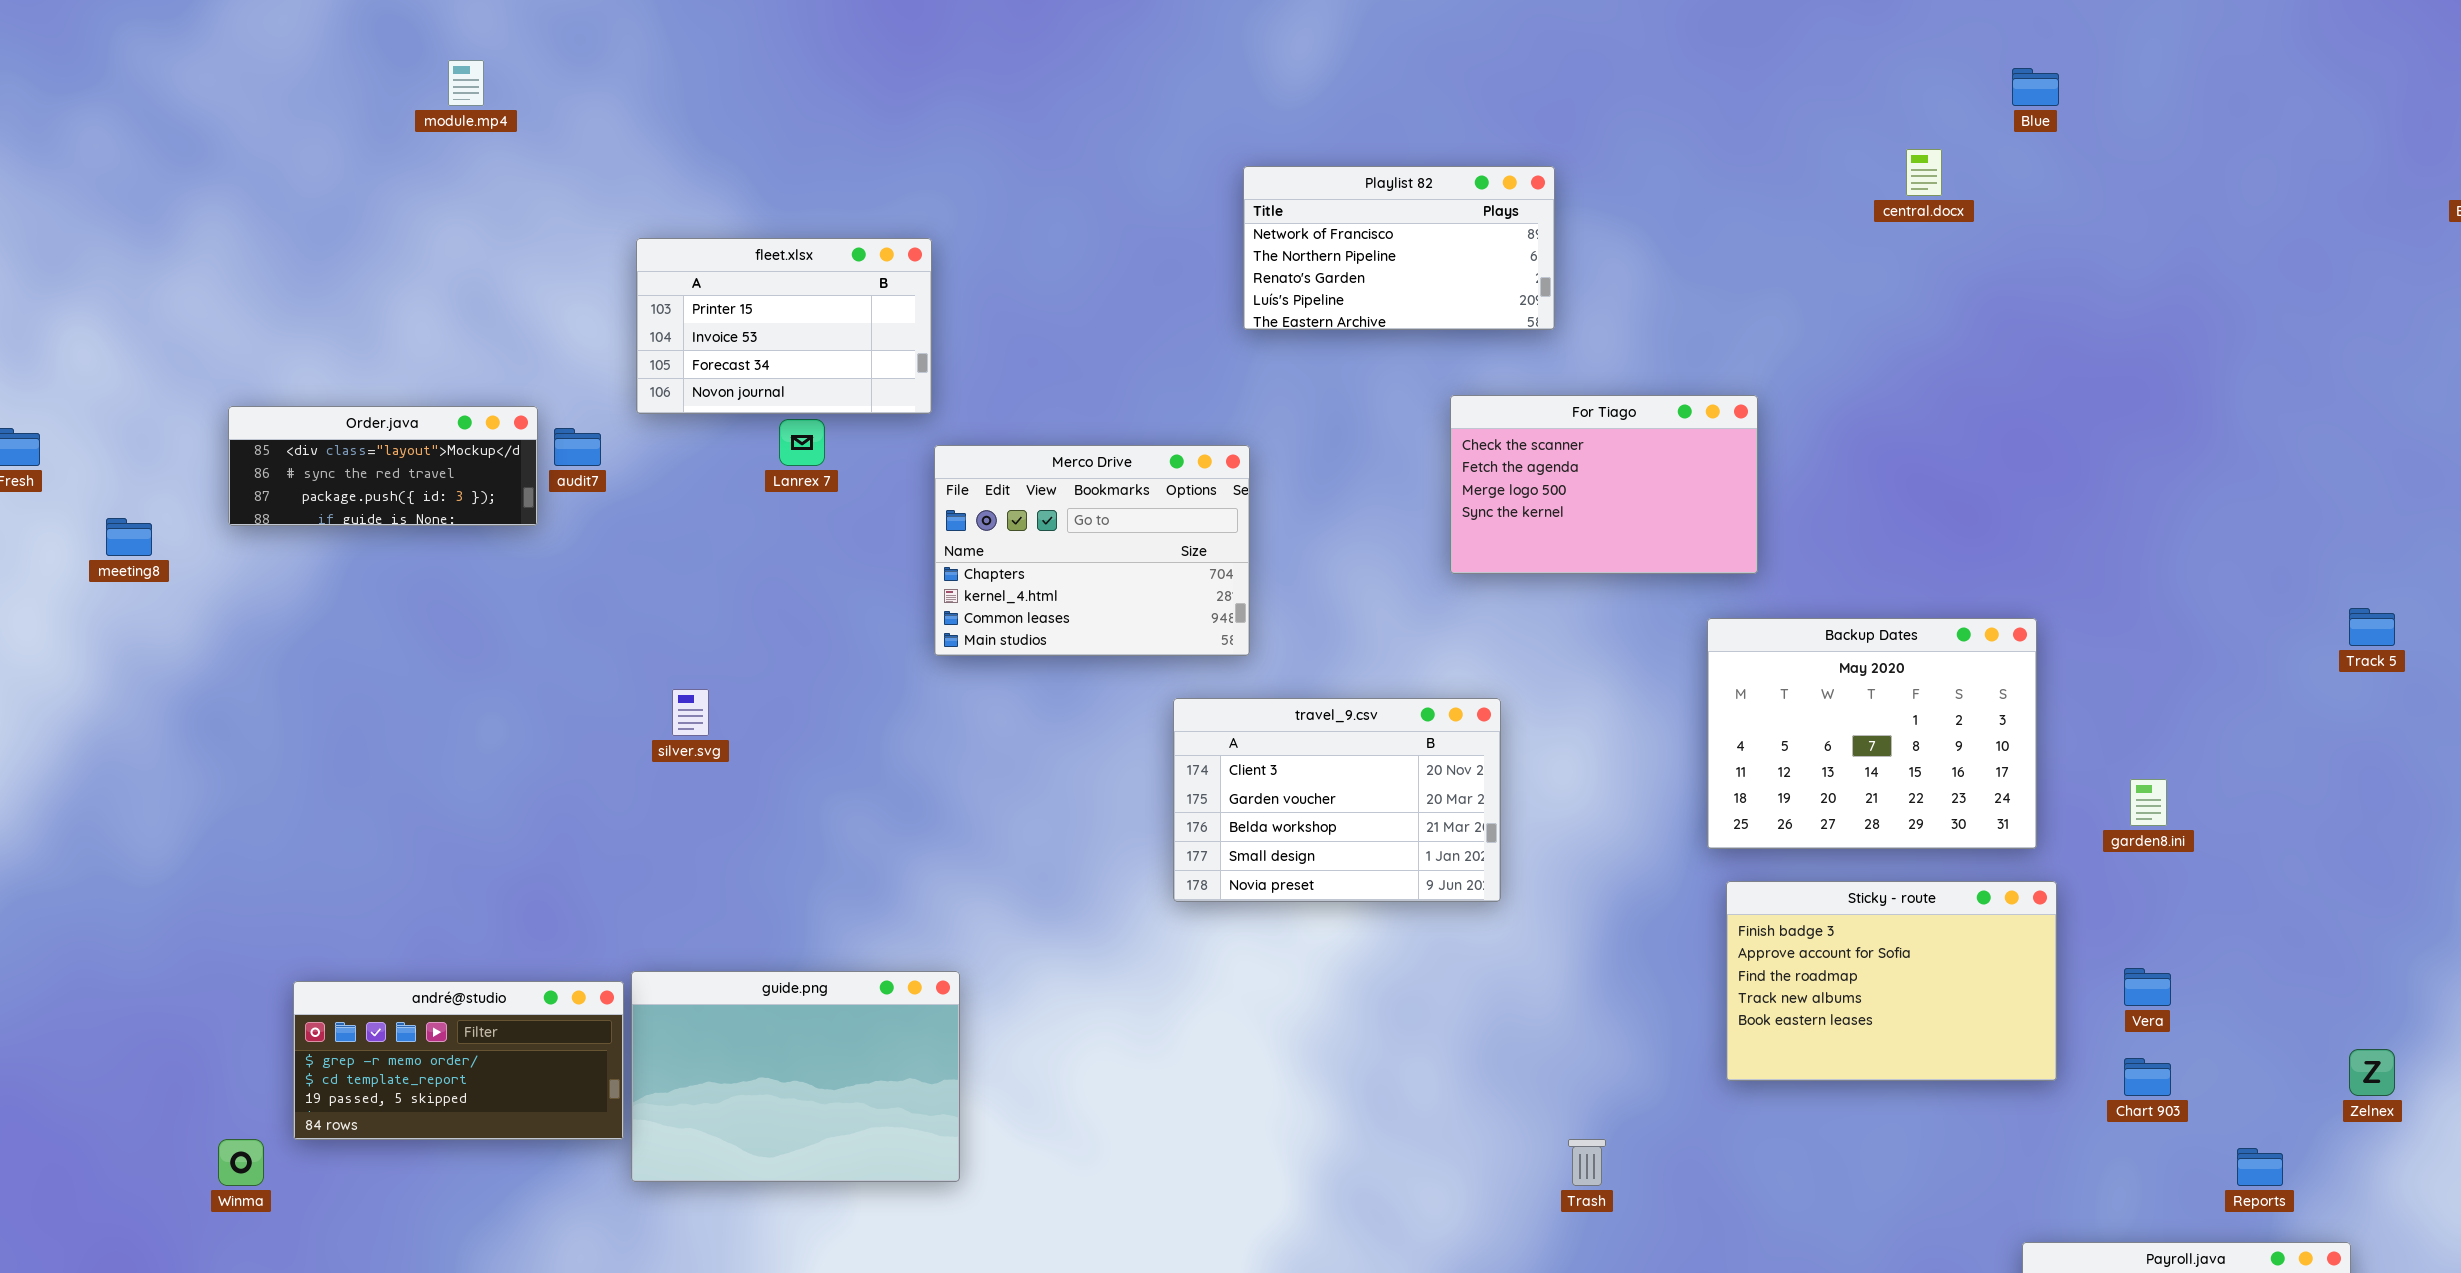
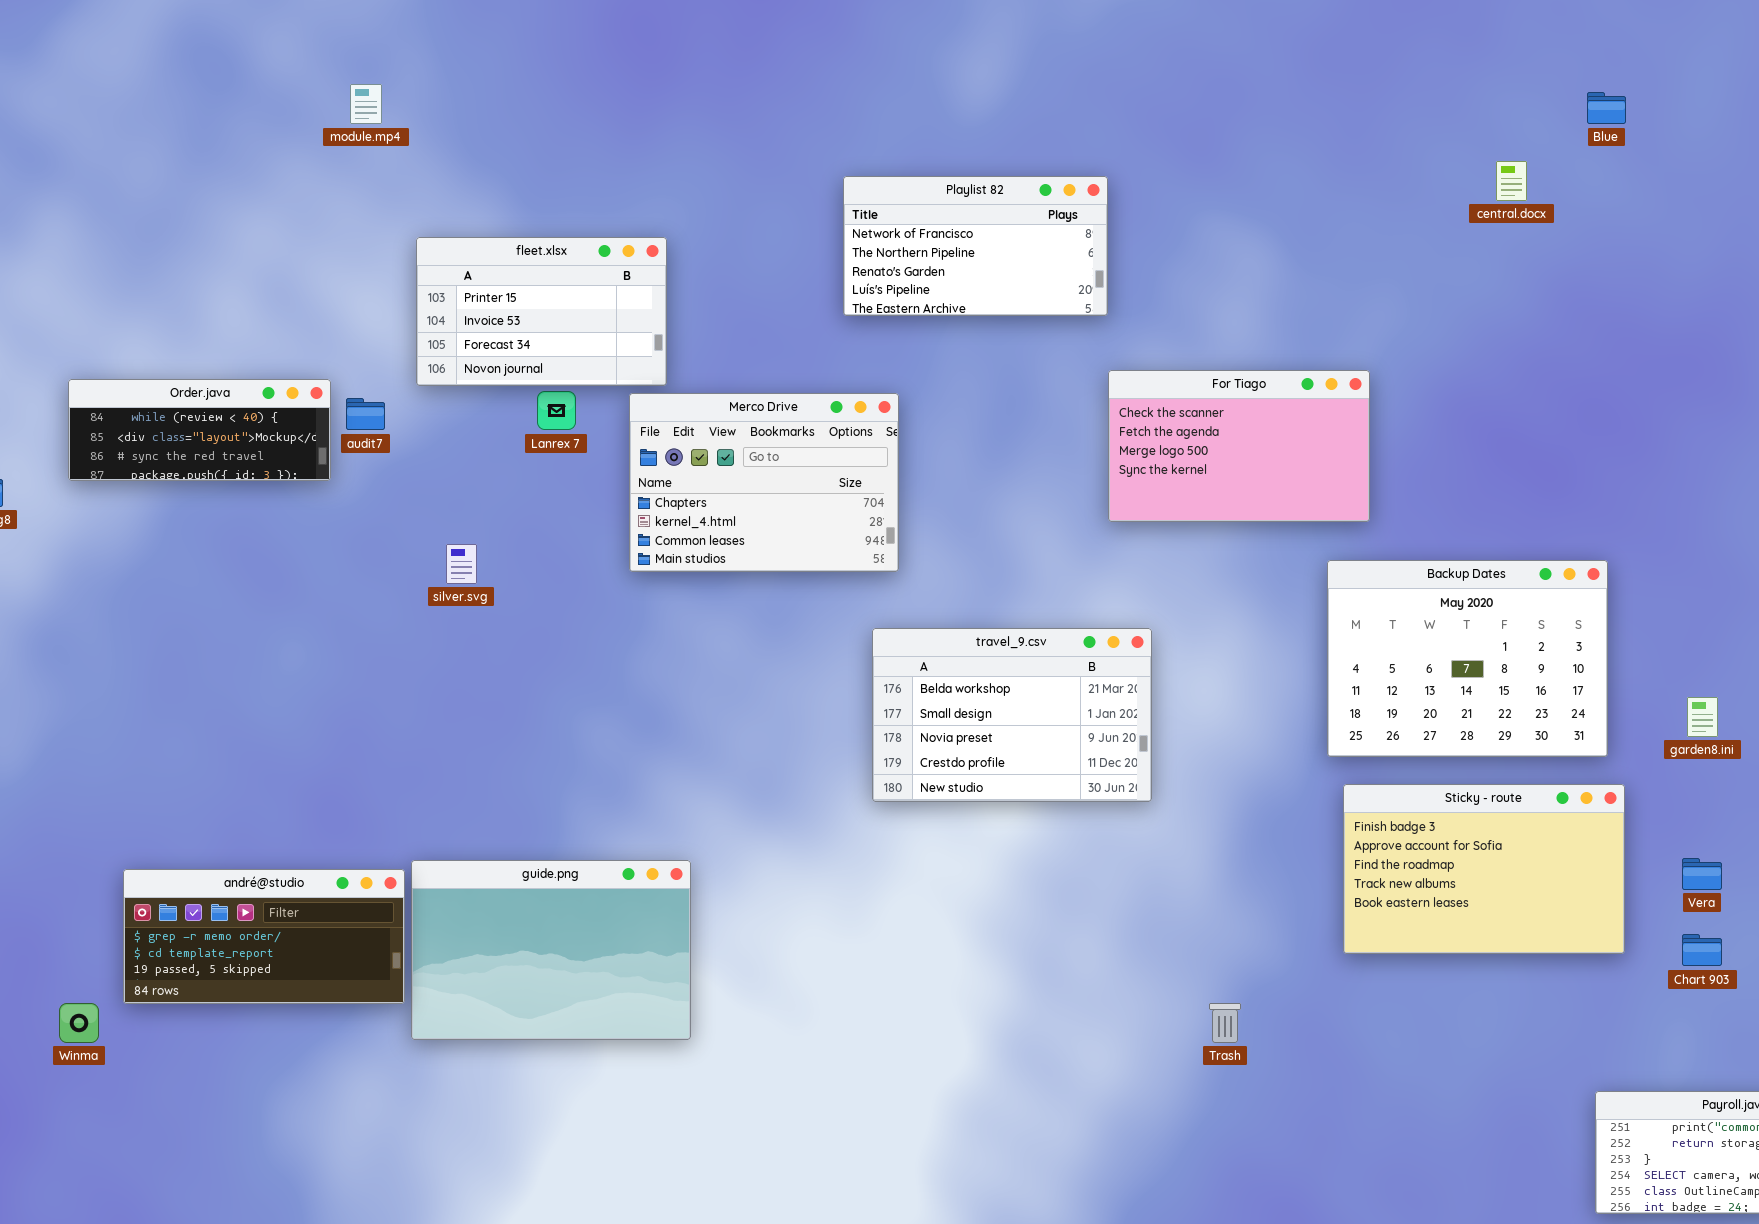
module.mp4: [448,60,484,106] -> [350,84,382,124], moved
Playlist 82: [1243,166,1555,330] -> [843,176,1108,316], moved
Order.java: [228,406,538,526] -> [68,379,331,481], scrolled up 1 row
Merco Drive: [934,445,1250,656] -> [629,393,899,572], moved
silver.svg: [672,689,709,736] -> [446,544,477,584], moved
travel_9.csv: [1173,698,1501,902] -> [872,628,1152,802], scrolled down 2 rows

